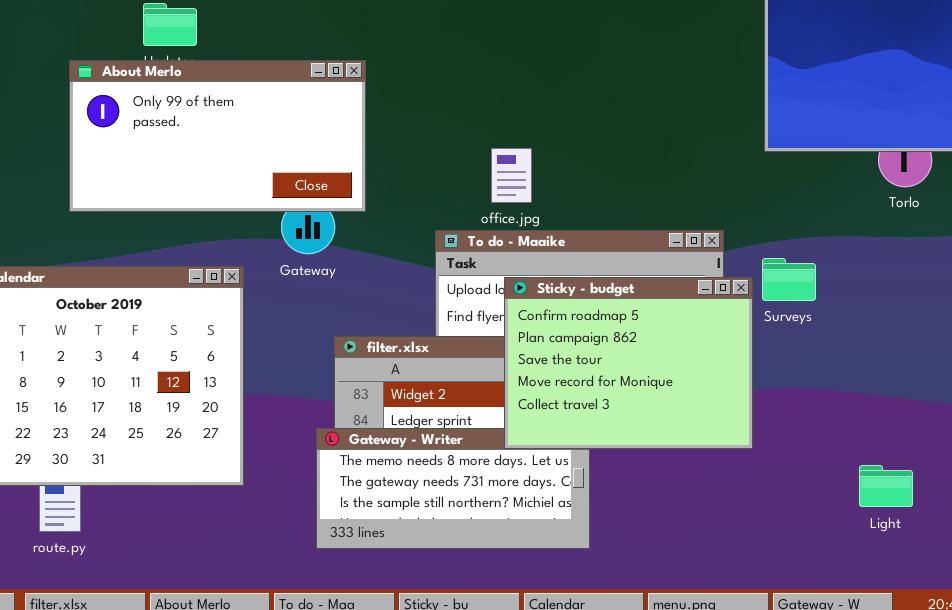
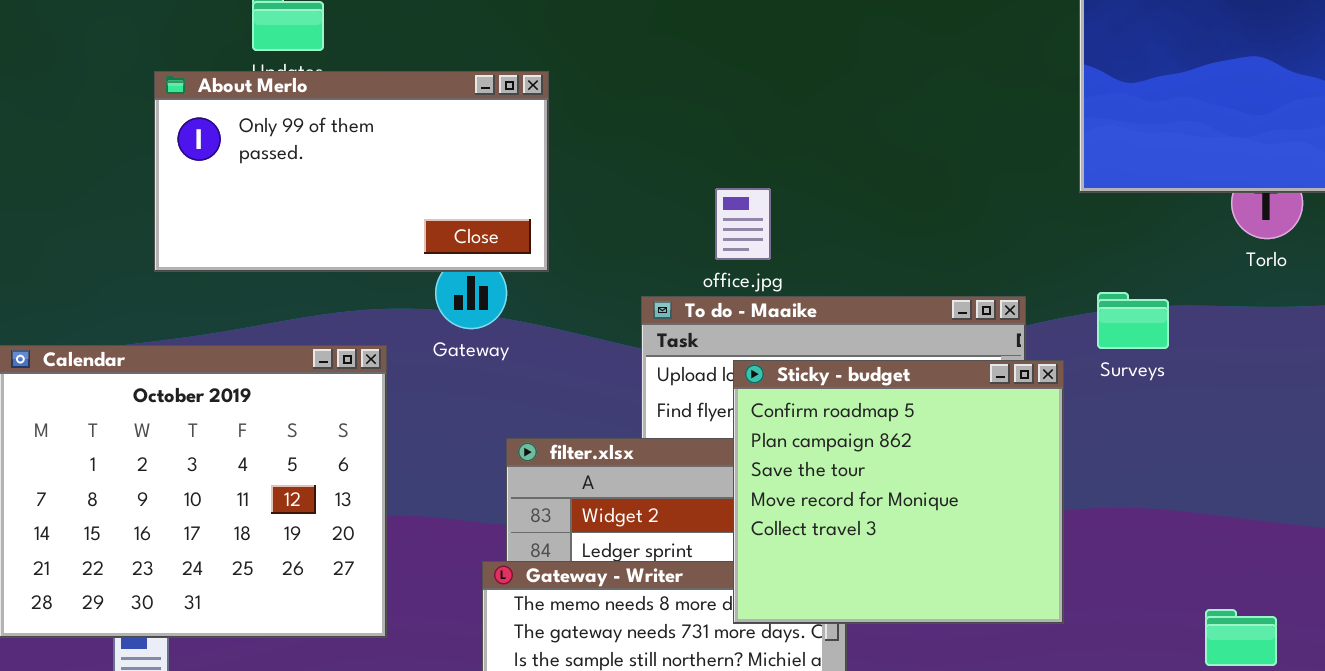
Surveys: [762,258,816,301] -> [1097,292,1169,349], moved
Sticky - budget: [504,277,753,449] -> [733,360,1064,624], resized

